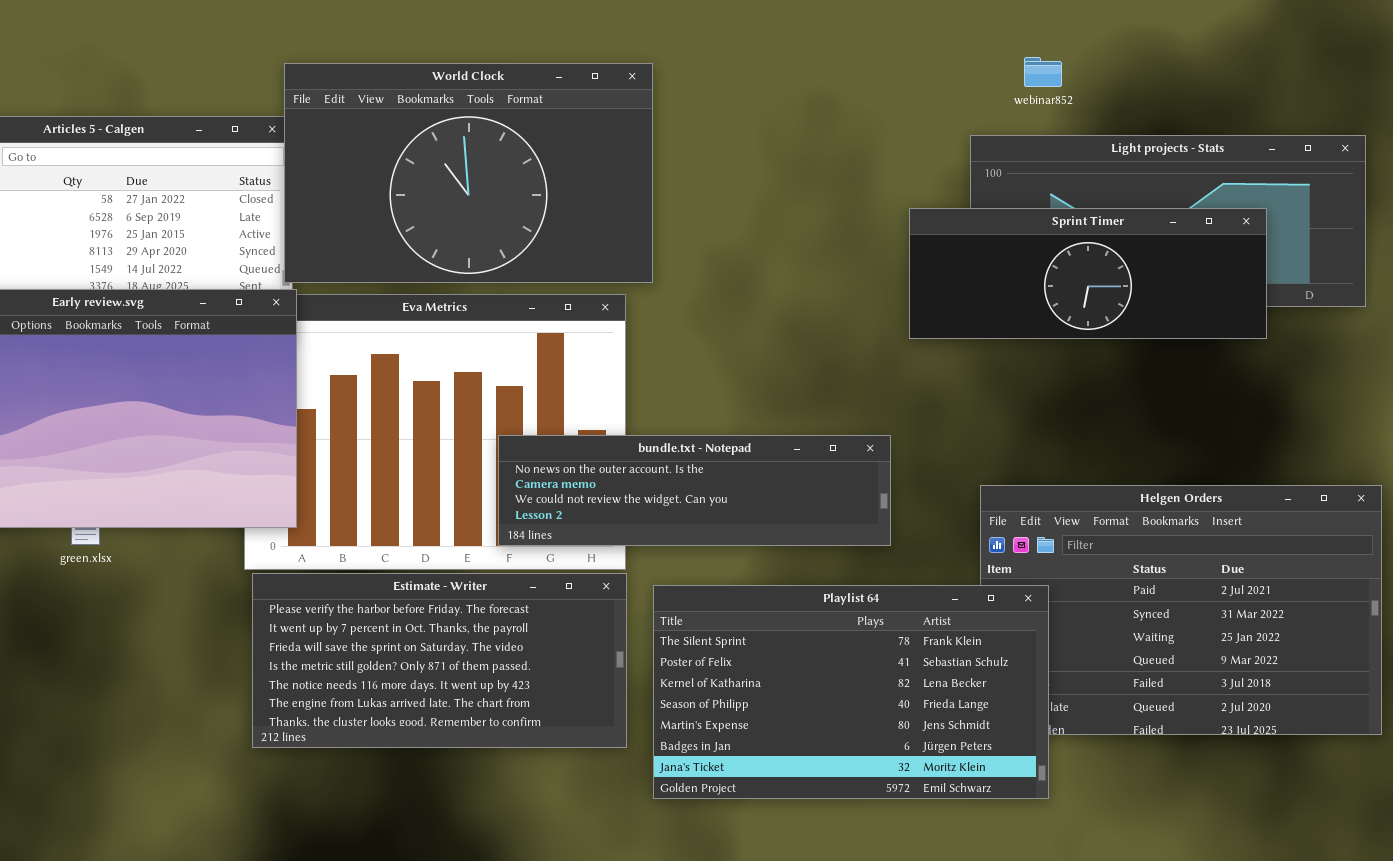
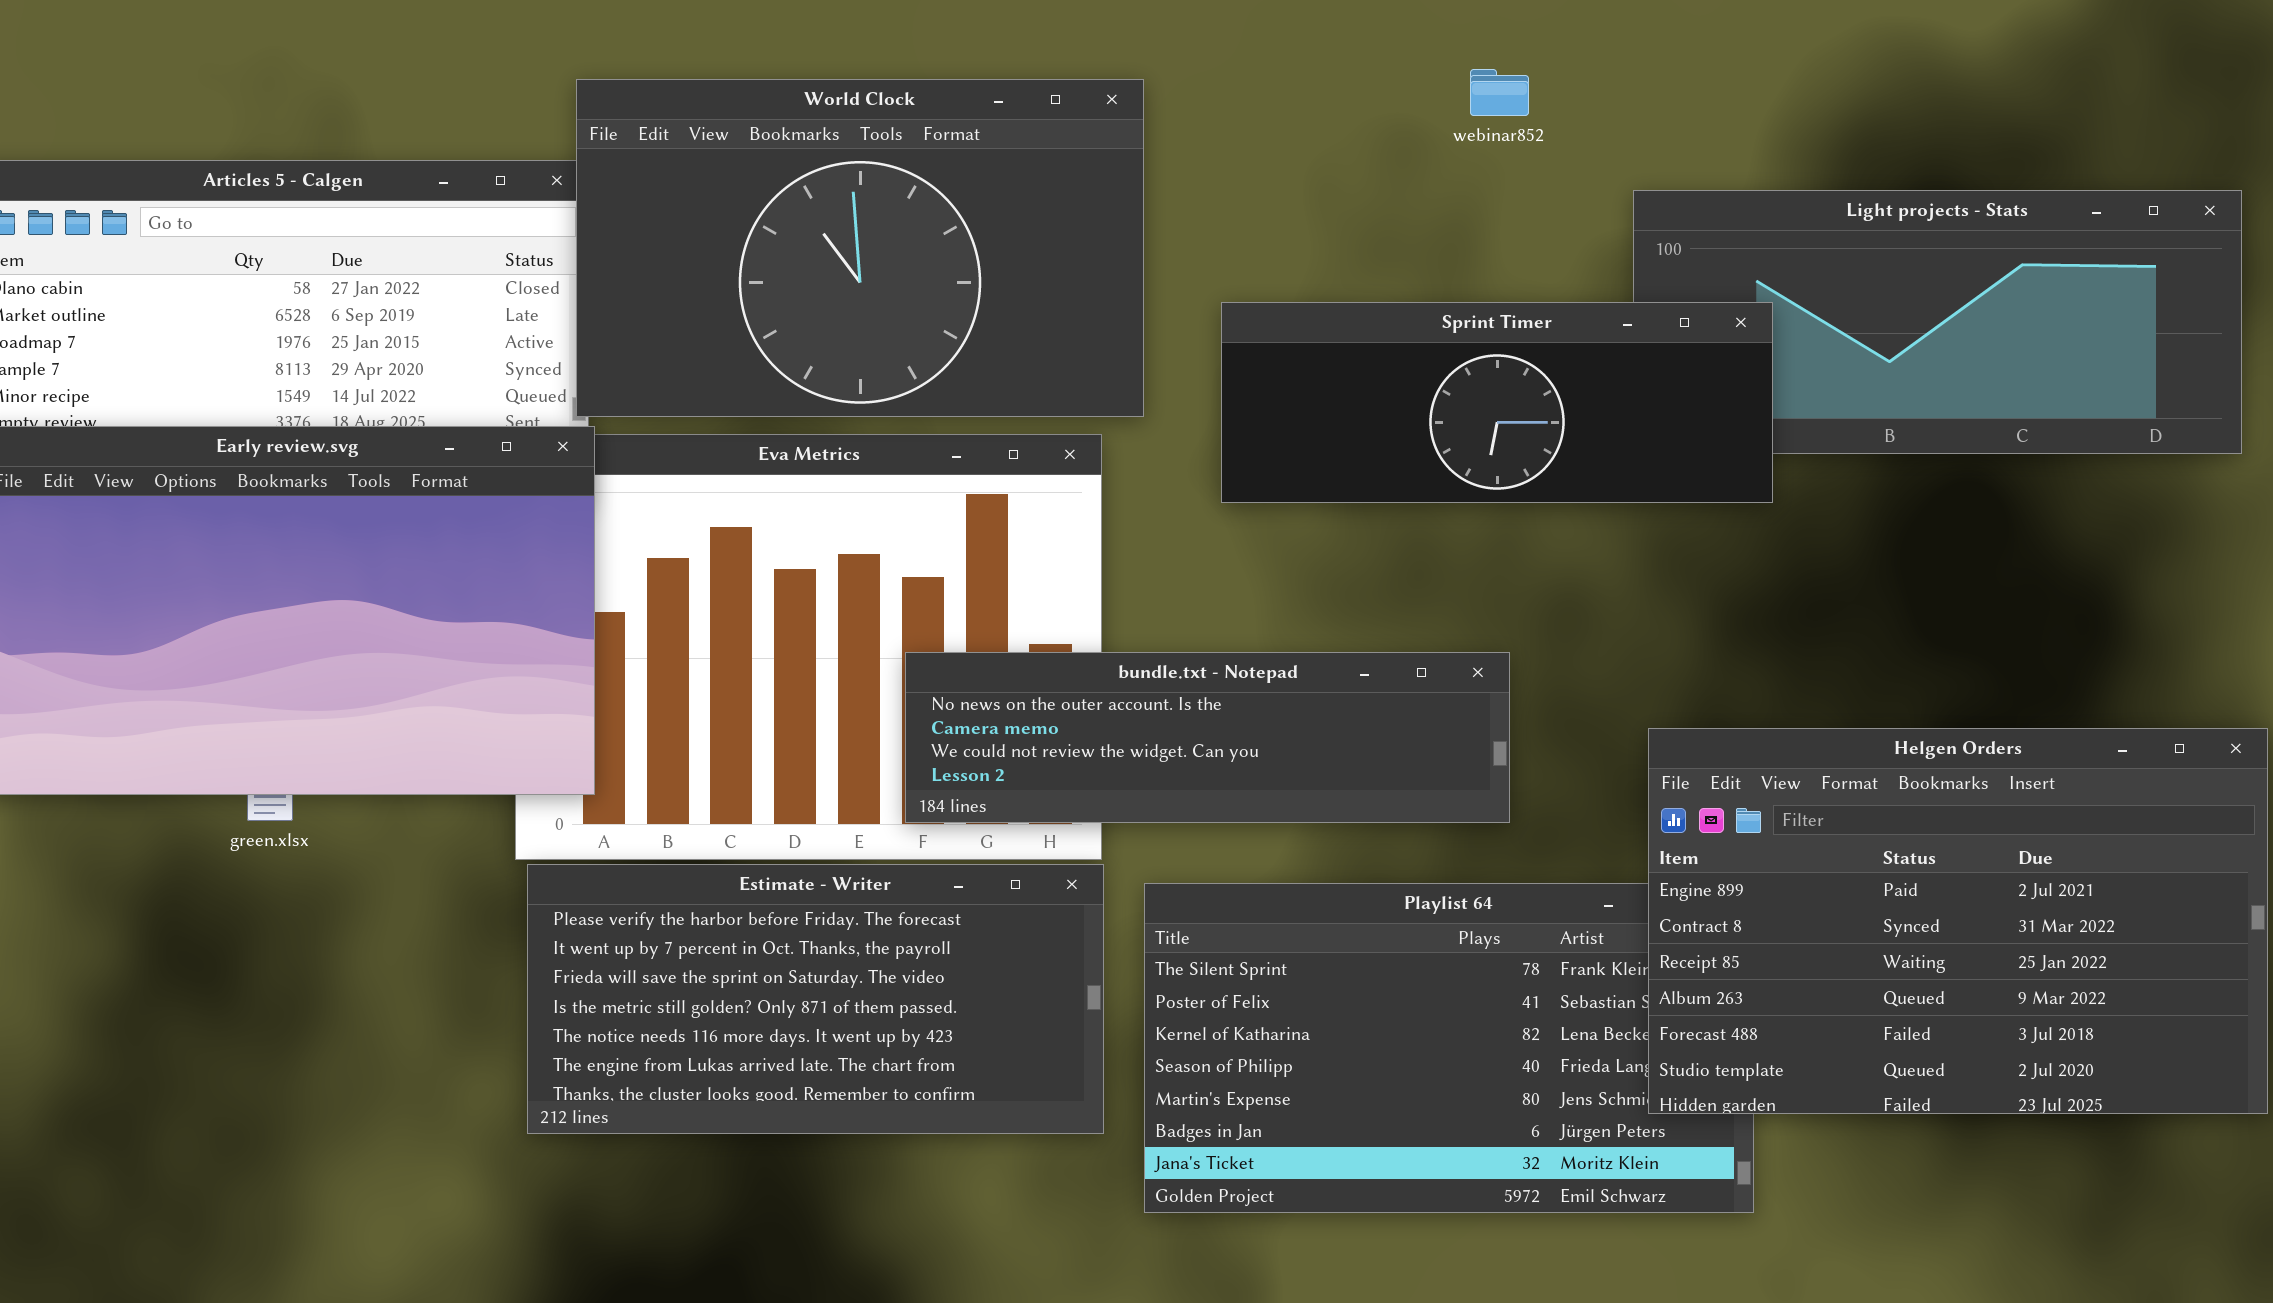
webinar852: [1024,57,1062,87] -> [1470,69,1529,116], moved
Sprint Timer: [909,208,1267,339] -> [1221,302,1773,503], moved
Helgen Orders: [980,485,1382,735] -> [1648,728,2268,1114], raised

